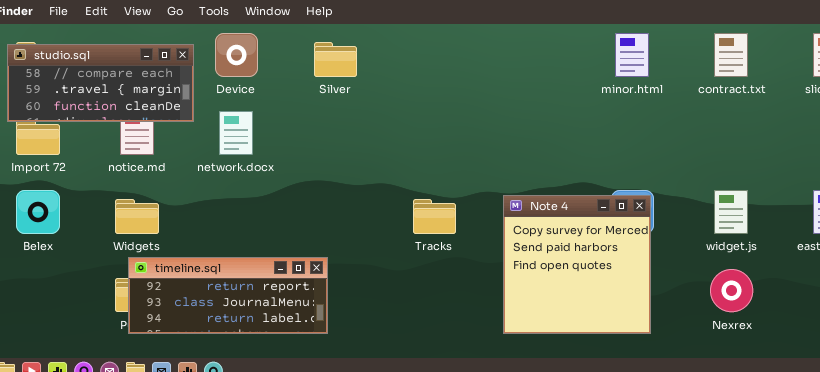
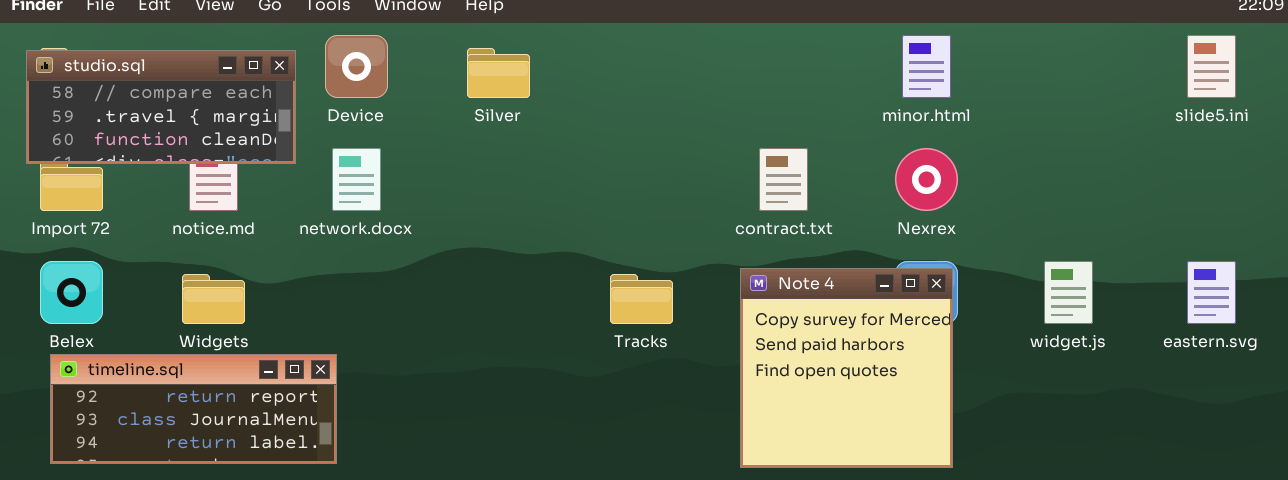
contract.txt: [714,33,748,77] -> [759,148,808,211], moved
timeline.sql: [128,257,328,334] -> [50,354,337,464], moved
Nexrex: [710,269,753,312] -> [895,148,958,211], moved

